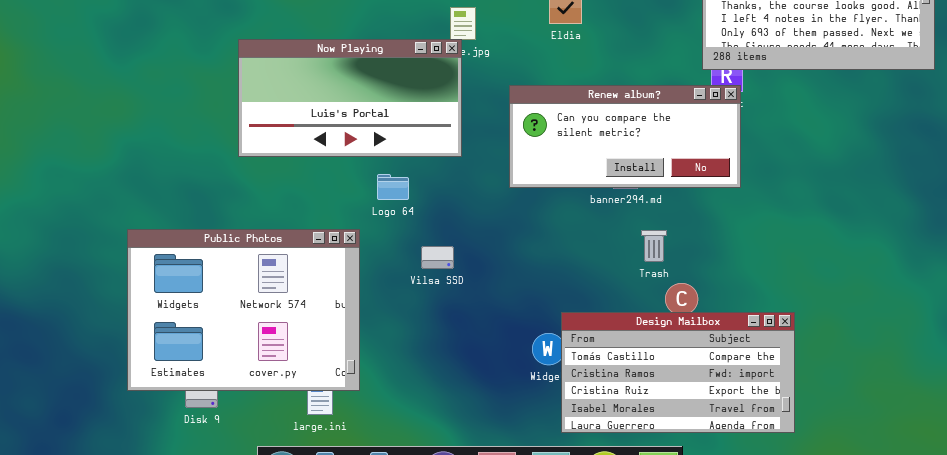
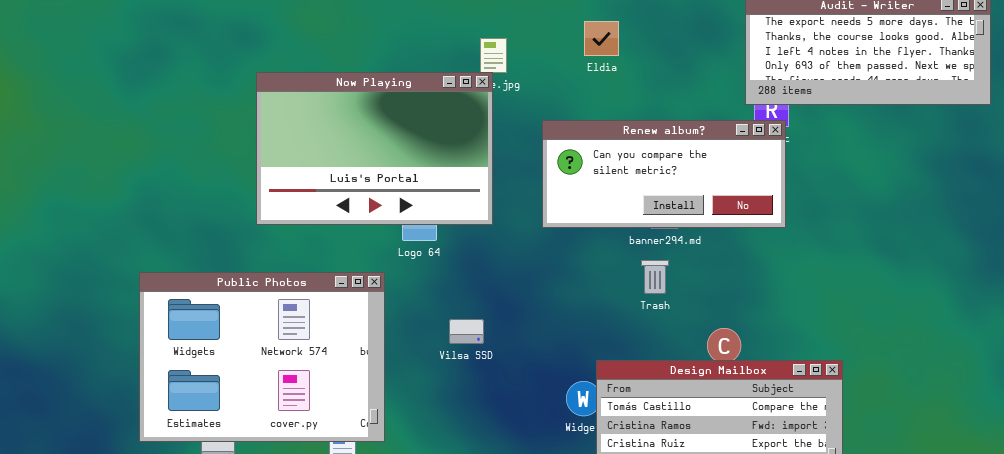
Now Playing: [238,39,462,157] -> [256,72,493,225], resized
Trash: [641,230,667,262] -> [641,260,669,294], moved
Vilsa SSD: [421,246,454,269] -> [449,319,484,344], moved

